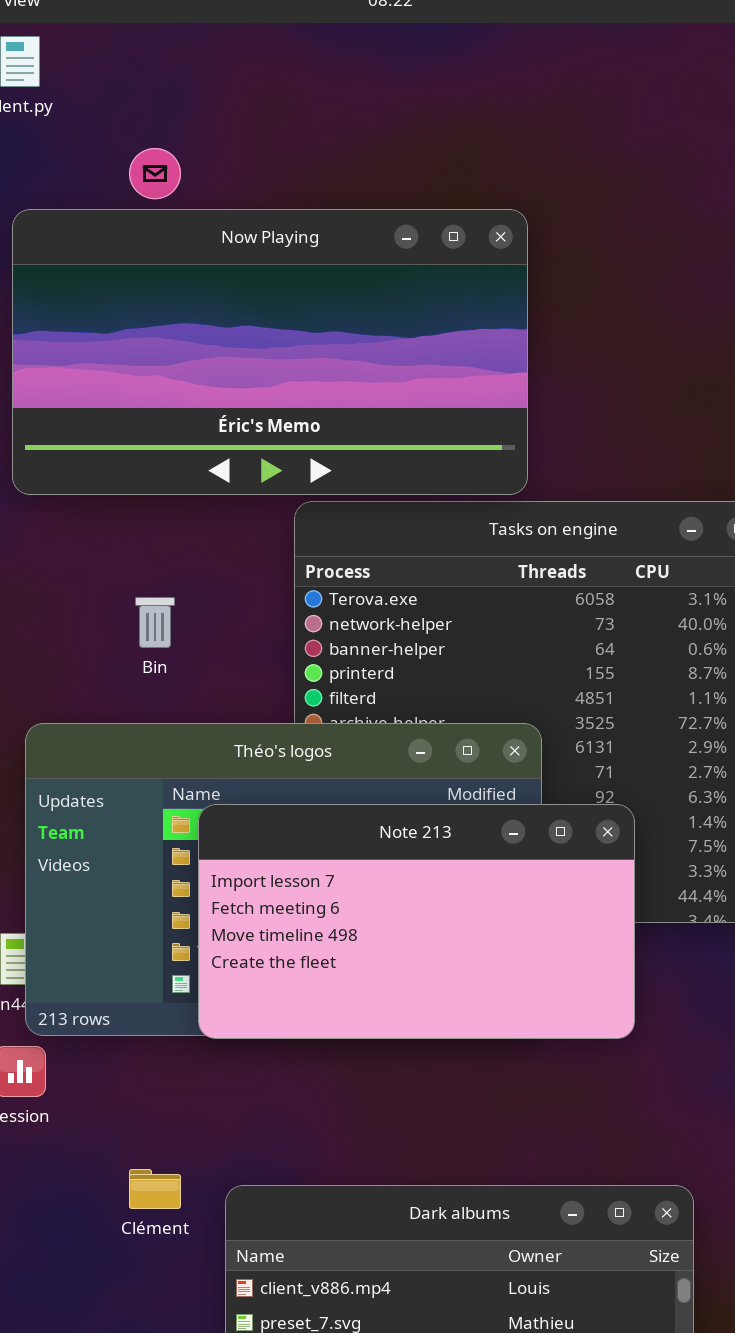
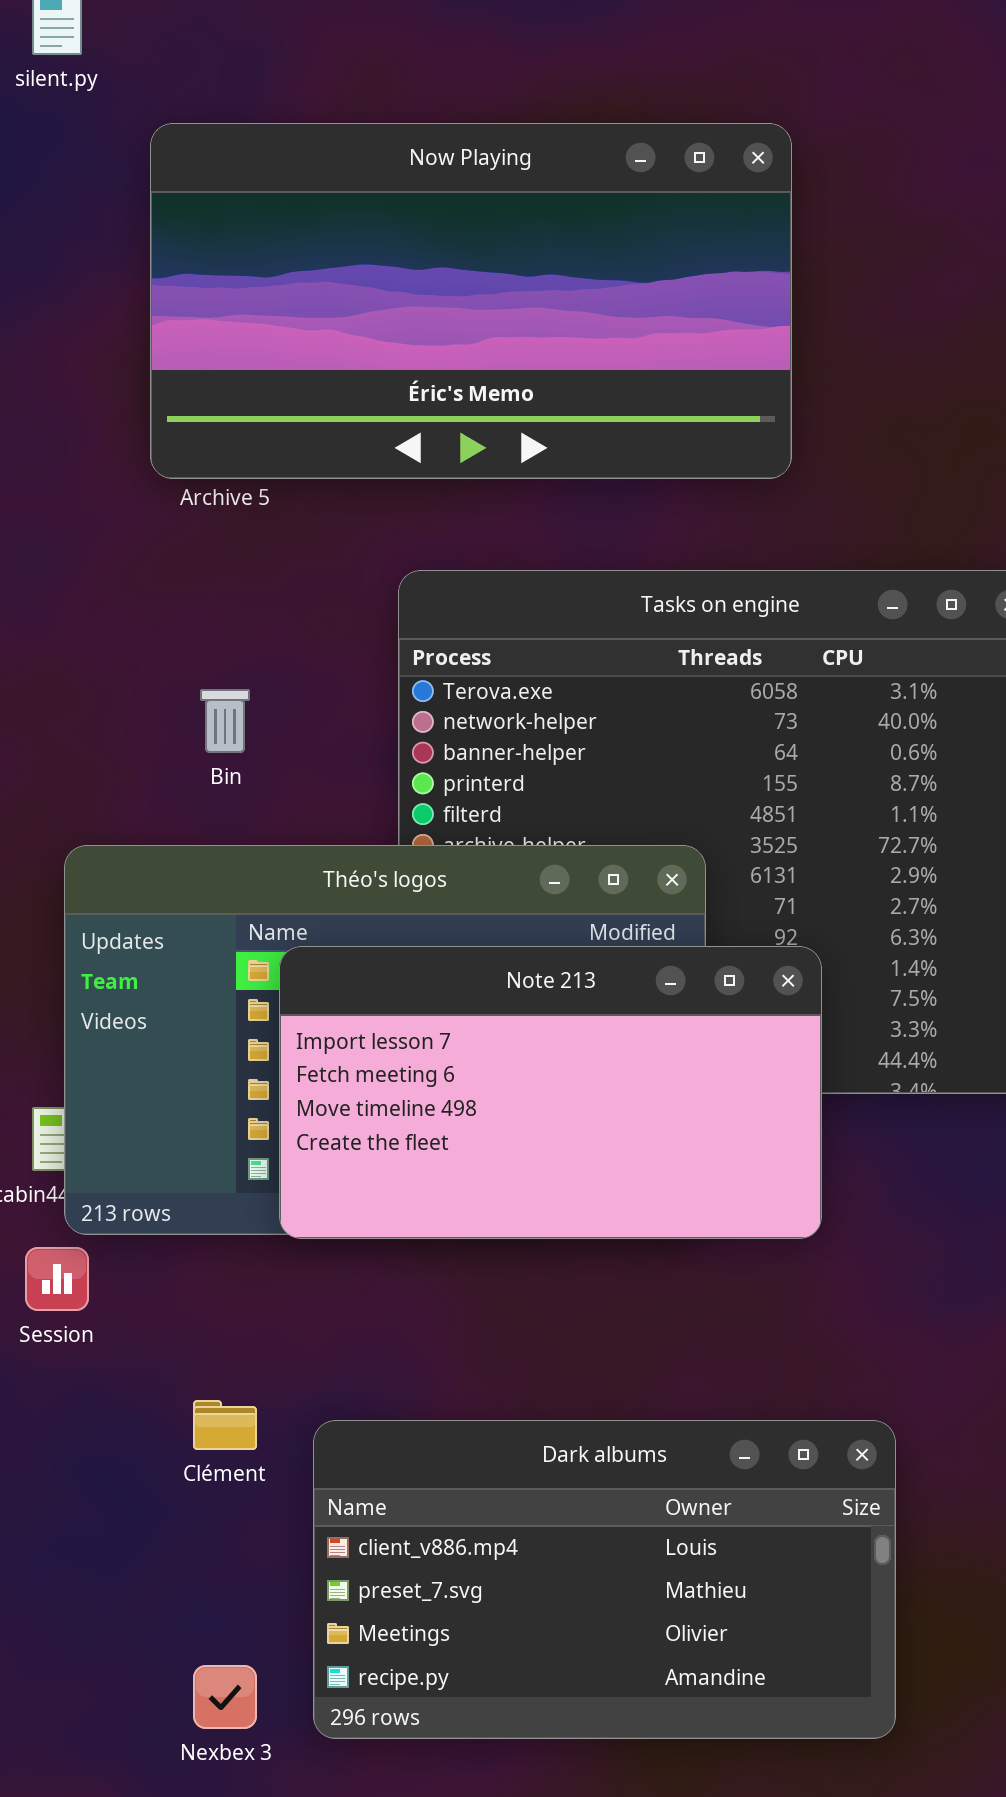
Now Playing: [12,209,528,495] -> [150,123,792,479], moved

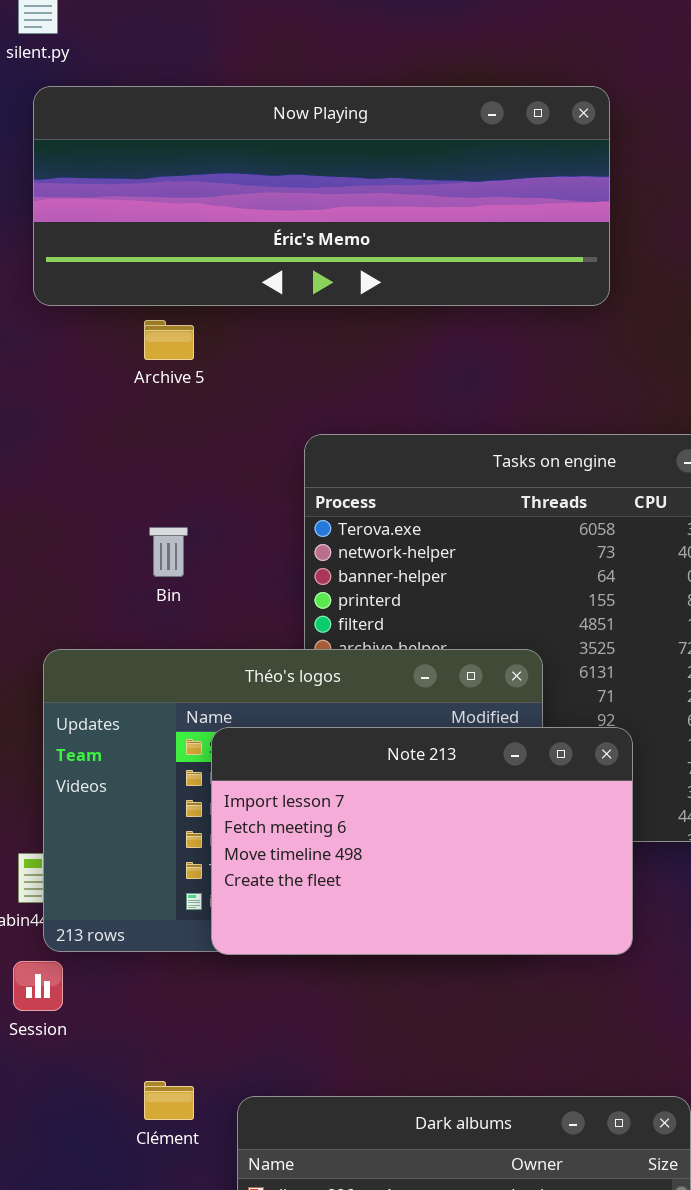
Now Playing: [150,123,792,479] -> [33,86,610,306], resized

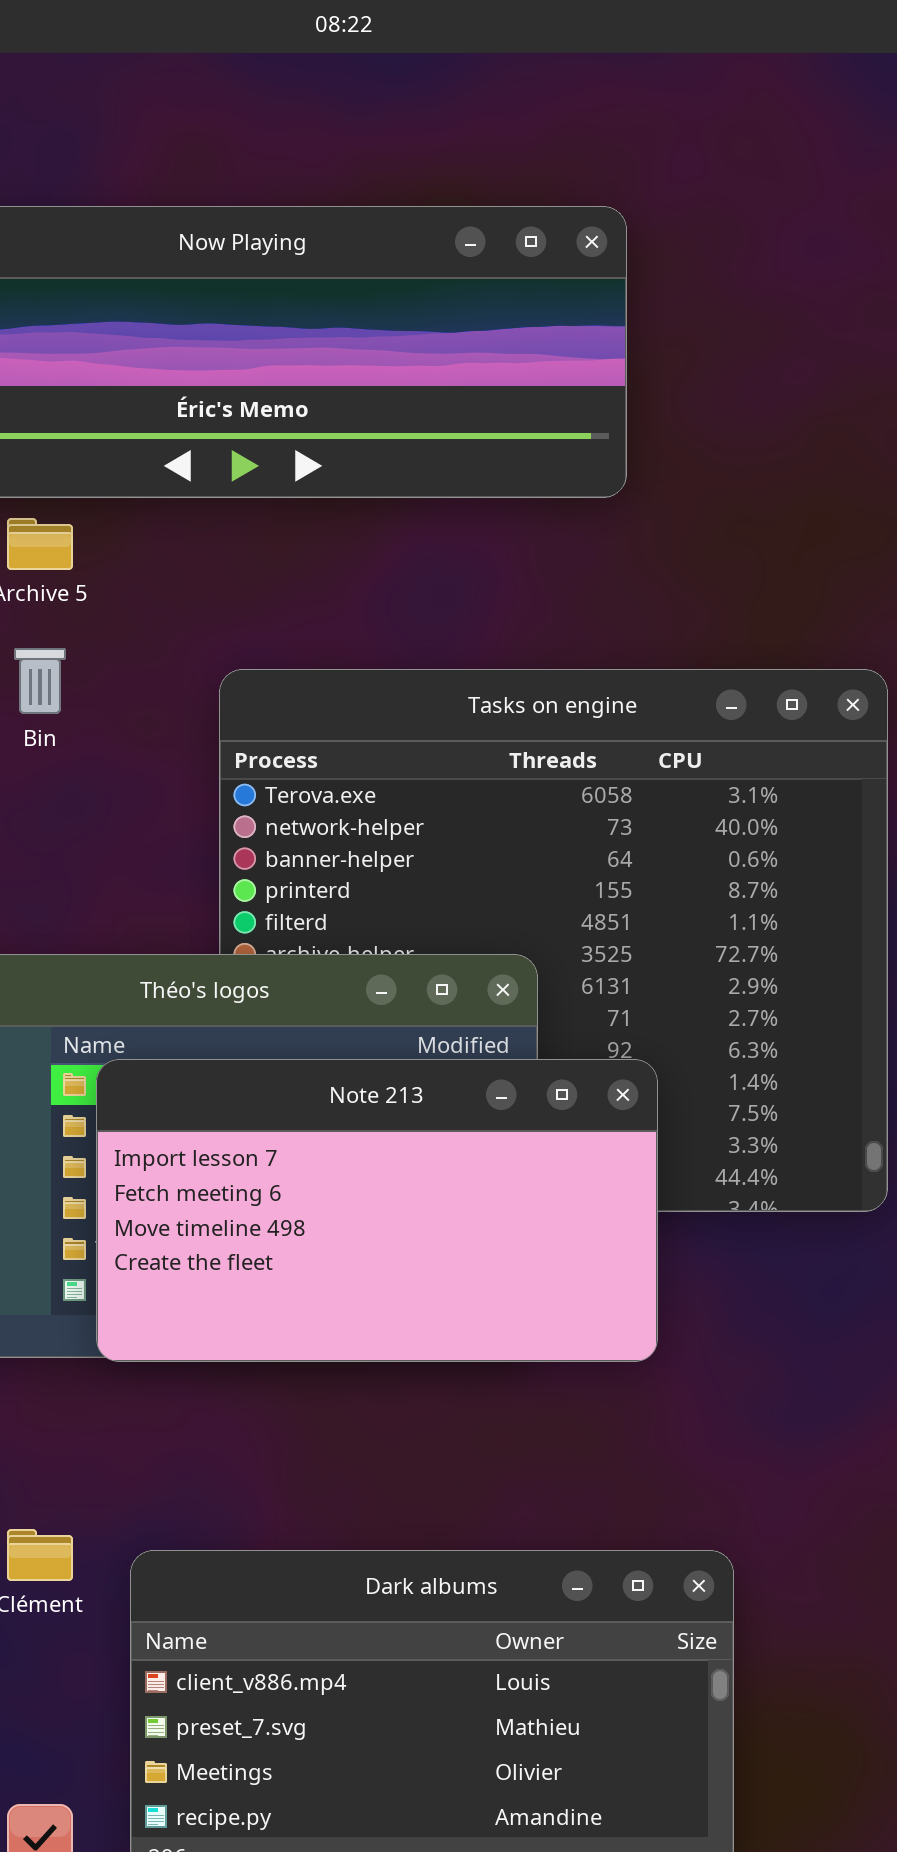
Bin: [149,527,188,577] -> [14,648,66,714], moved

